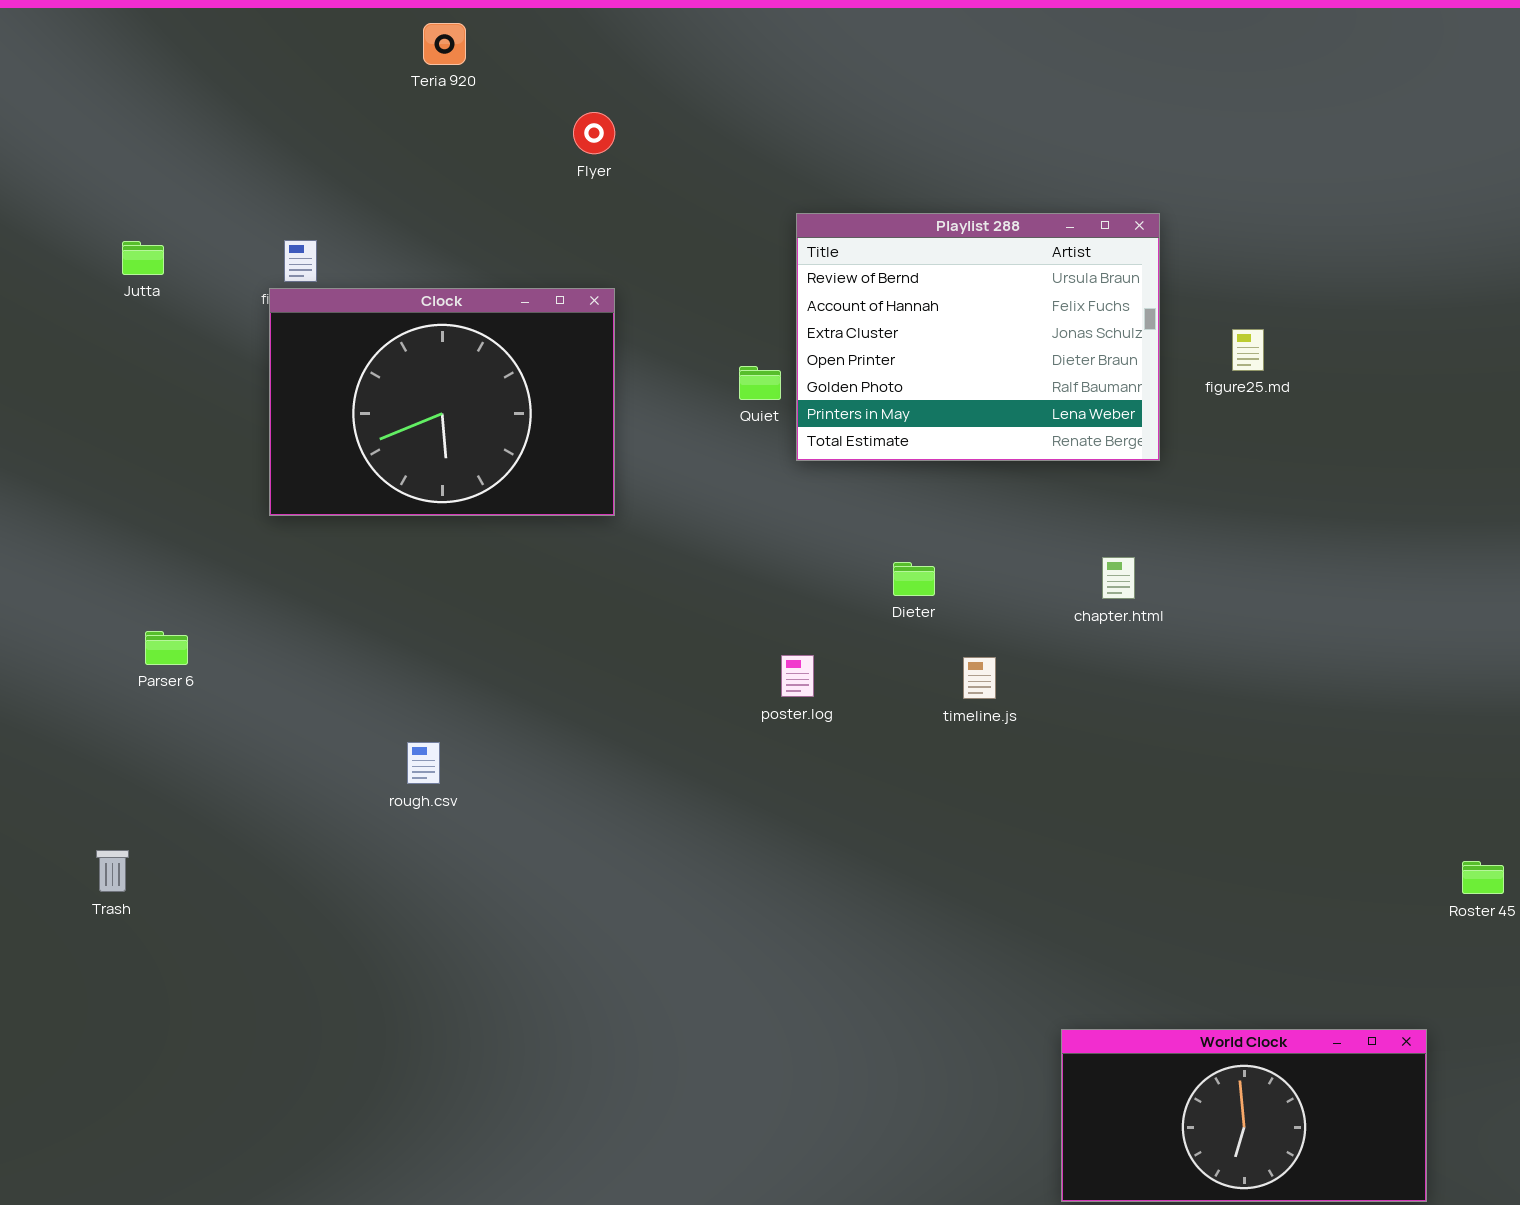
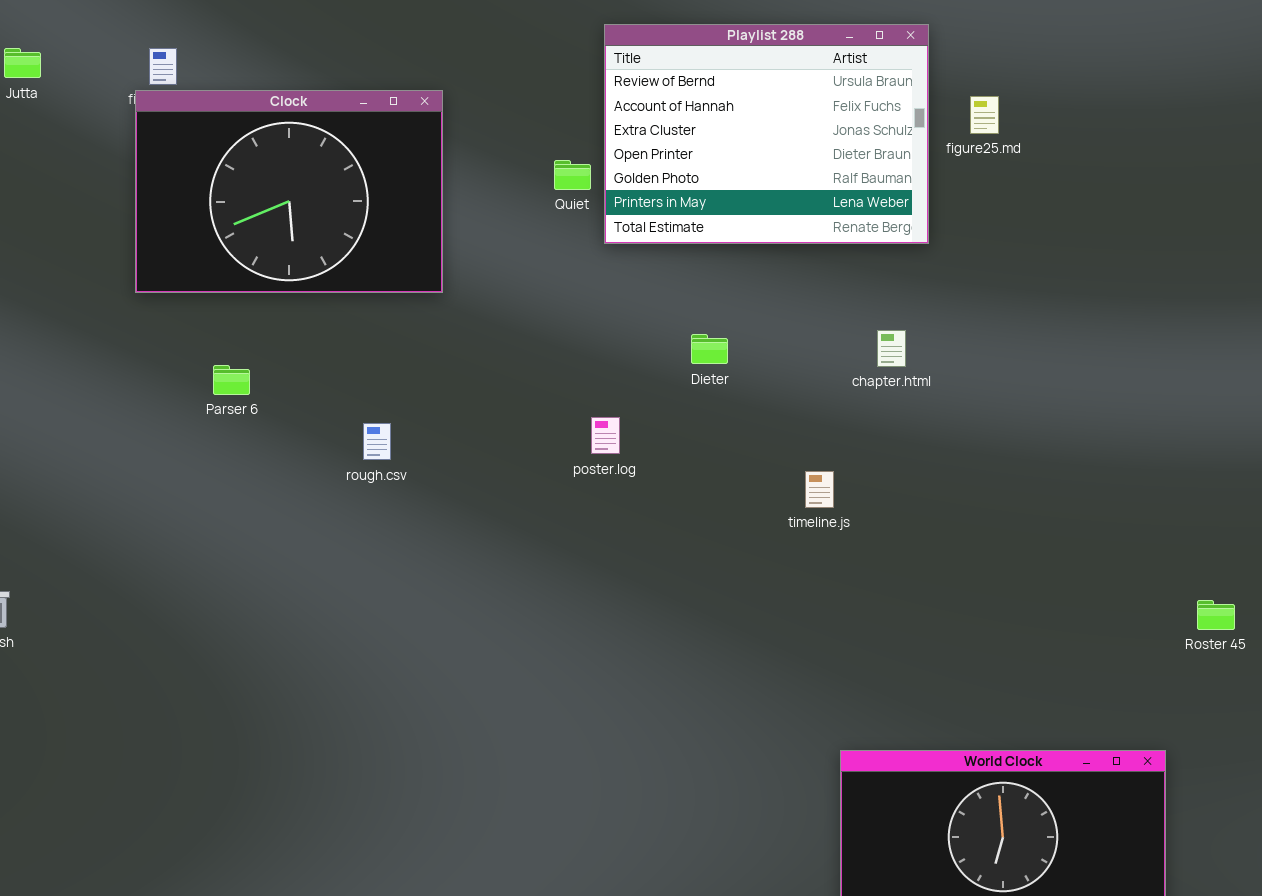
figure25.md: [1232,329,1264,371] -> [970,96,999,134], moved
Parser 6: [145,631,188,665] -> [213,365,250,395], moved
timeline.js: [963,657,996,699] -> [805,471,834,508], moved
rough.csv: [407,742,440,784] -> [363,423,391,460], moved

